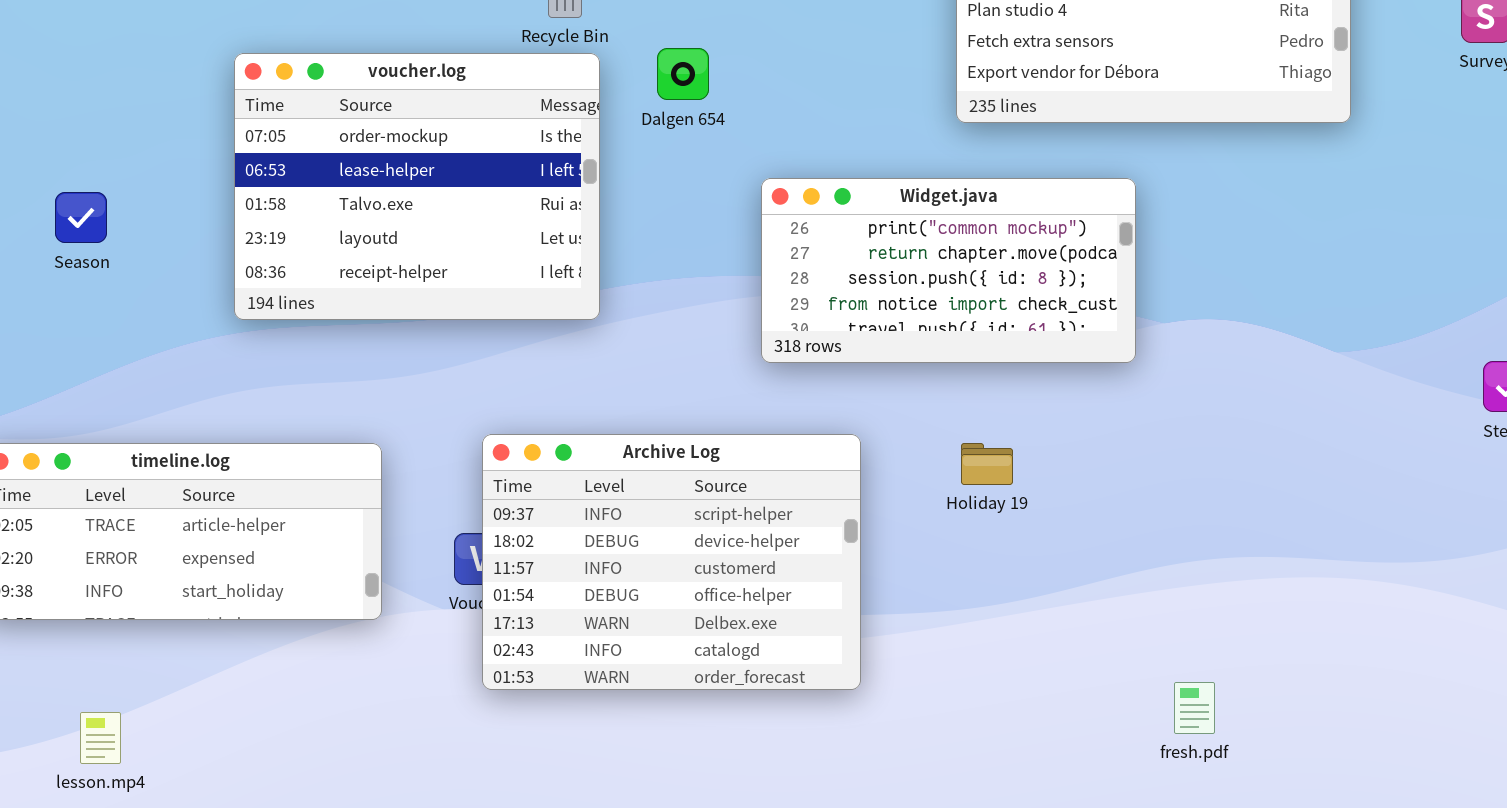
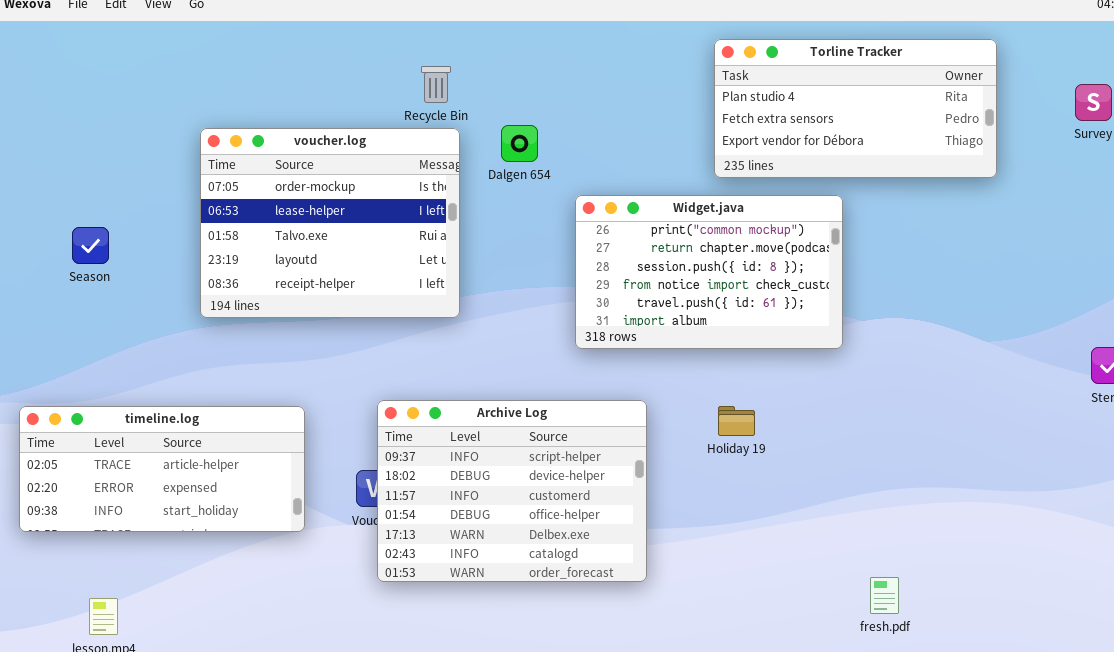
Widget.java: [761,178,1136,363] -> [575,195,843,349], resized

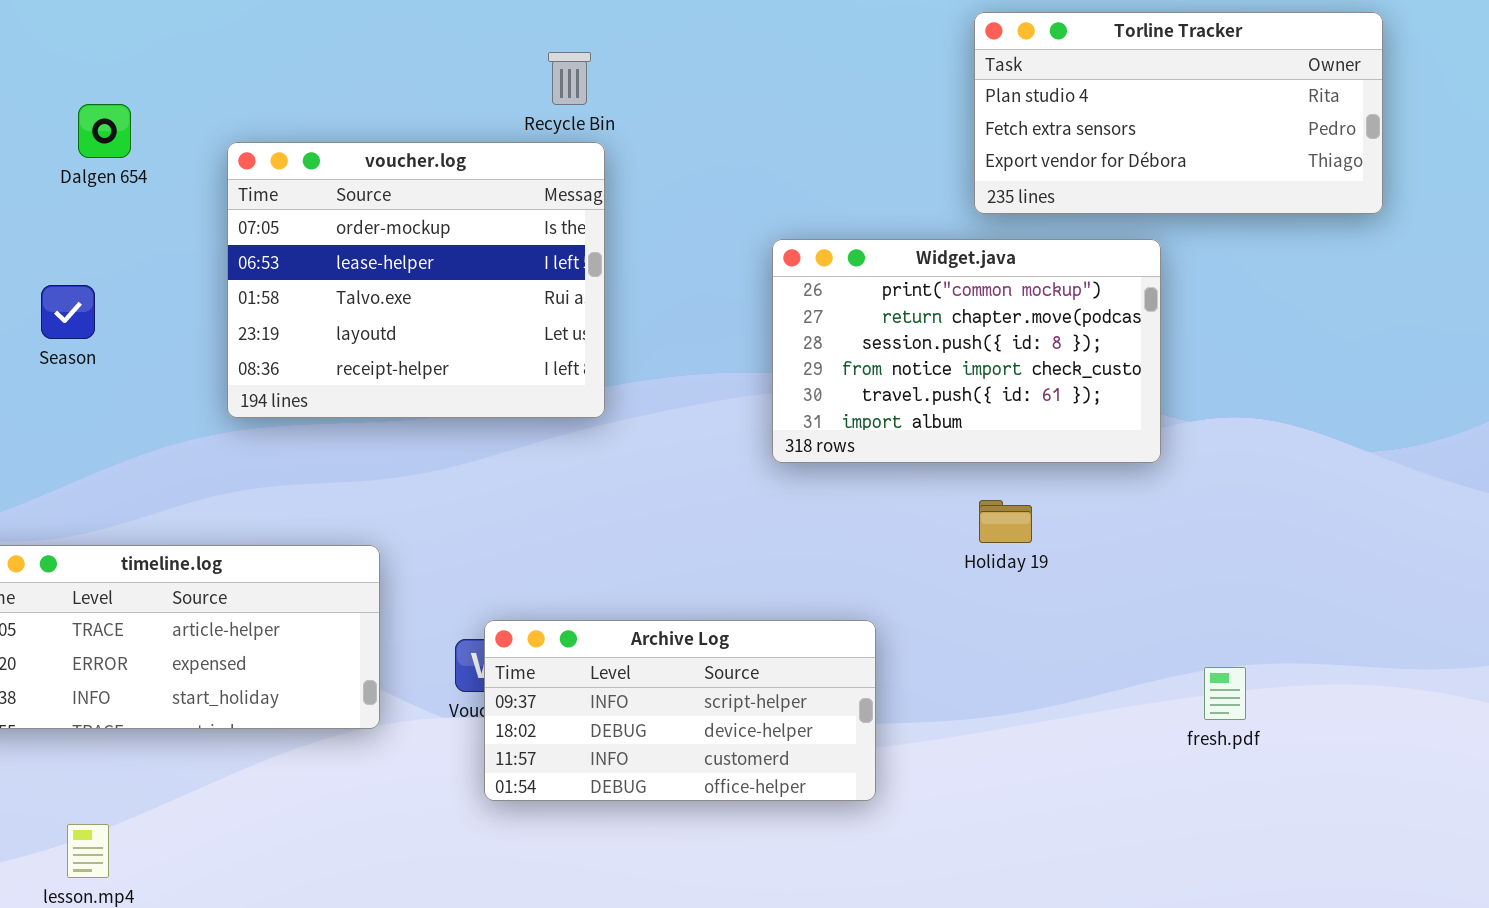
Dalgen 654: [501,125,538,162] -> [78,104,131,158], moved
Archive Log: [377,400,647,582] -> [484,620,876,801], resized
Holiday 19: [718,406,755,436] -> [979,500,1032,543], moved
fresh.pdf: [870,577,899,614] -> [1204,667,1246,720], moved

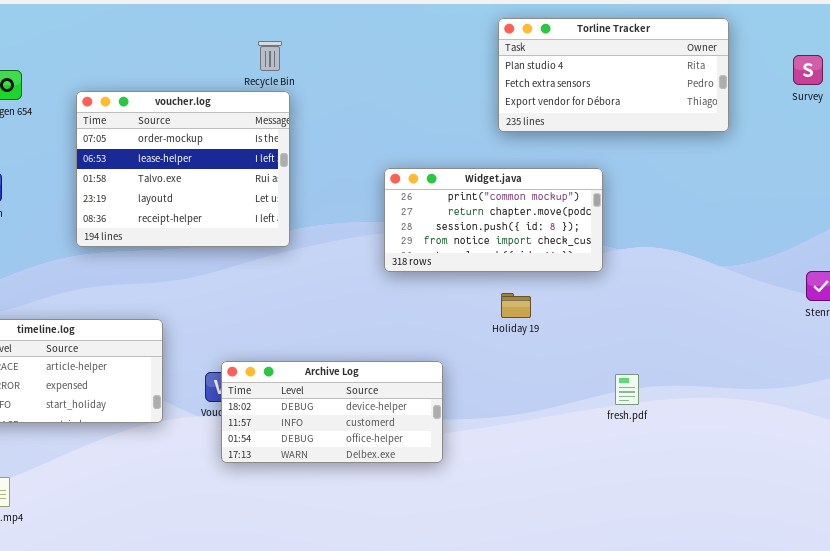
Widget.java: [772,239,1161,463] -> [384,168,603,272], resized
Archive Log: [484,620,876,801] -> [221,361,443,463], scrolled down 1 row
fresh.pdf: [1204,667,1246,720] -> [615,374,639,405], moved

